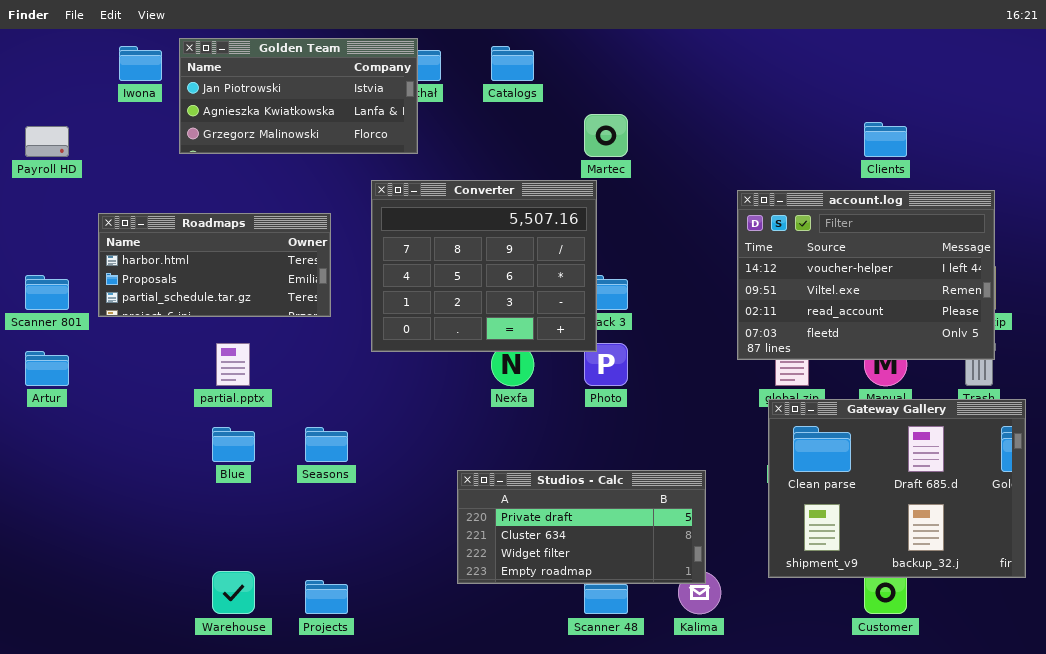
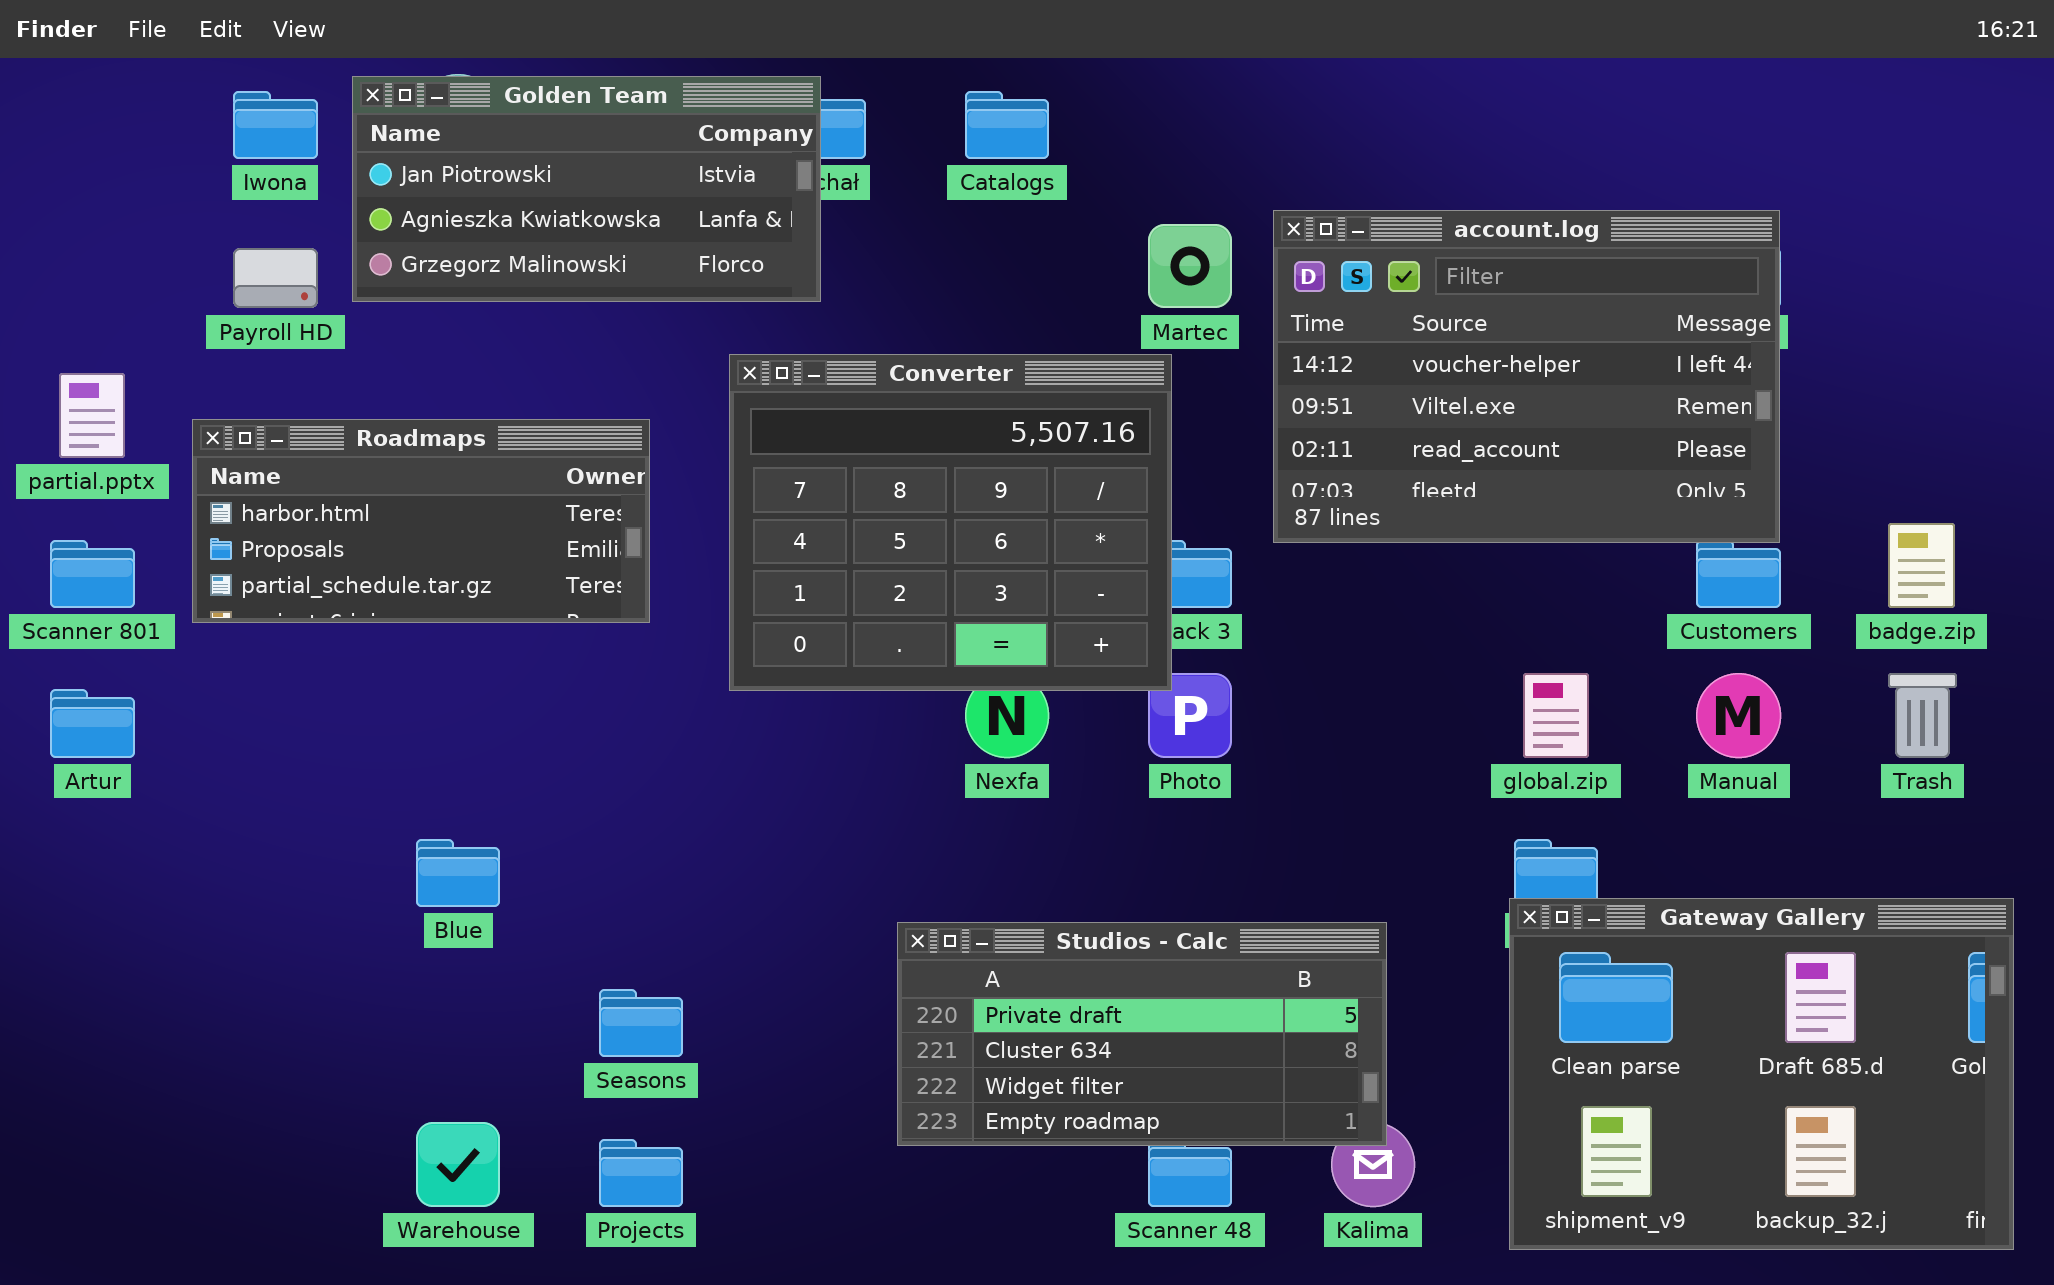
Payroll HD: [25,126,69,157] -> [233,248,318,308], moved
account.log: [737,190,995,360] -> [1273,210,1780,543], moved
partial.pptx: [216,343,250,386] -> [59,373,125,458], moved
Gateway Gallery: [768,399,1026,578] -> [1509,898,2014,1250], moved
Seasons: [305,427,348,462] -> [599,989,683,1057], moved

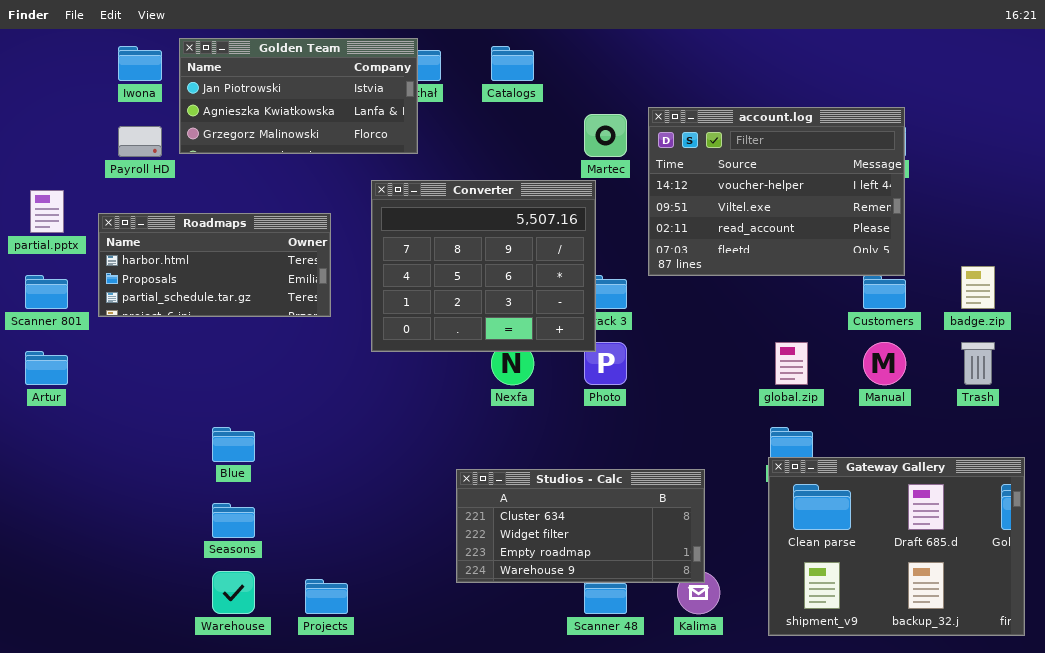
Studios - Calc: [897,922,1387,1146] -> [456,469,705,583], scrolled down 1 row
Seasons: [599,989,683,1057] -> [212,503,255,538], moved

